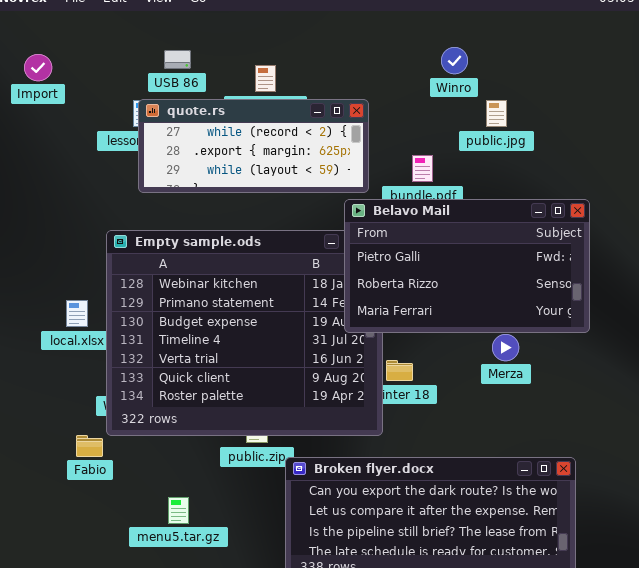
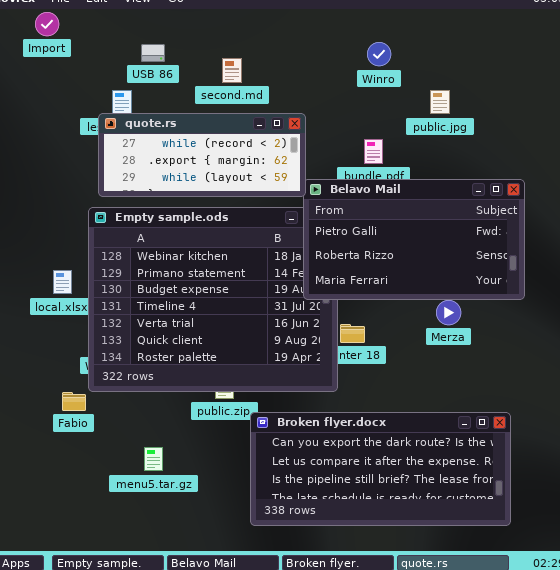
Winro: [441,47,468,74] -> [367,42,391,66], moved
Import: [24,54,52,81] -> [35,12,59,36], moved
quote.rs: [138,99,369,193] -> [98,113,306,197], moved

